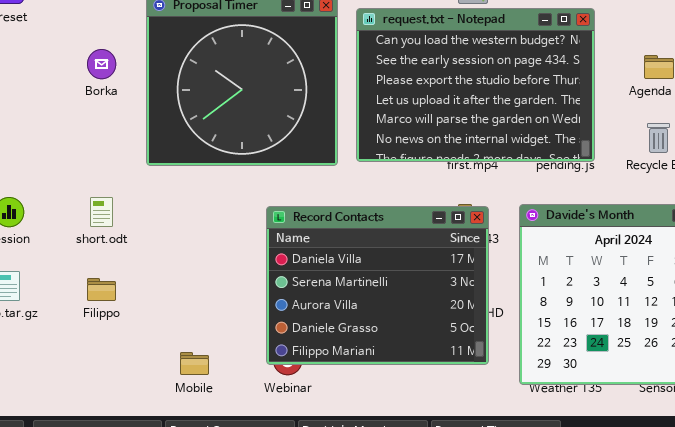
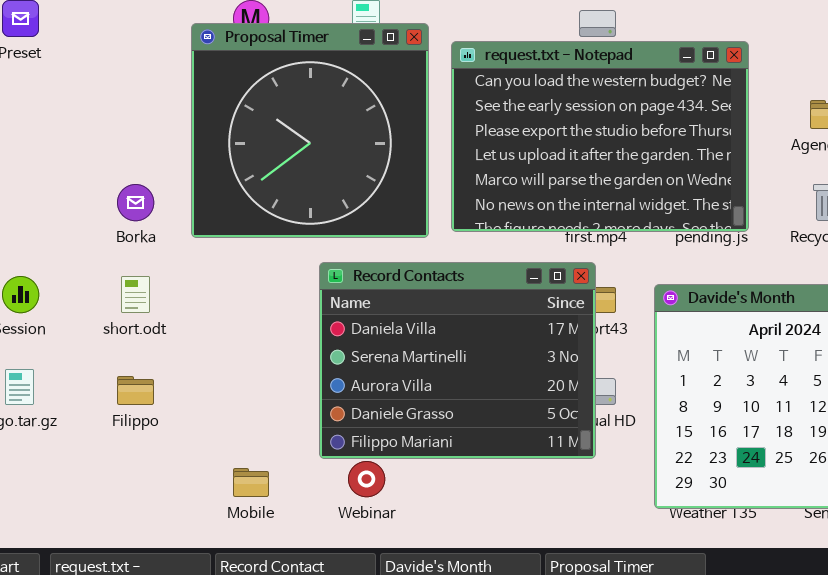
Borka: [87,49,116,79] -> [117,184,154,221], moved
Record Contacts: [266,206,489,365] -> [319,262,596,459], moved

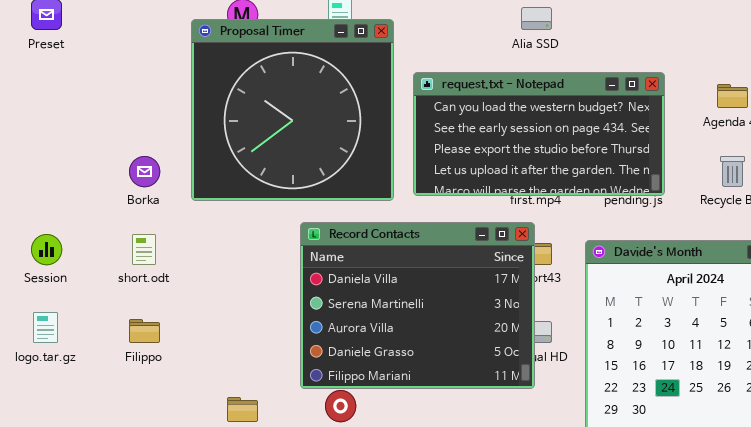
request.txt - Notepad: [451,41,749,232] -> [413,72,665,196], resized

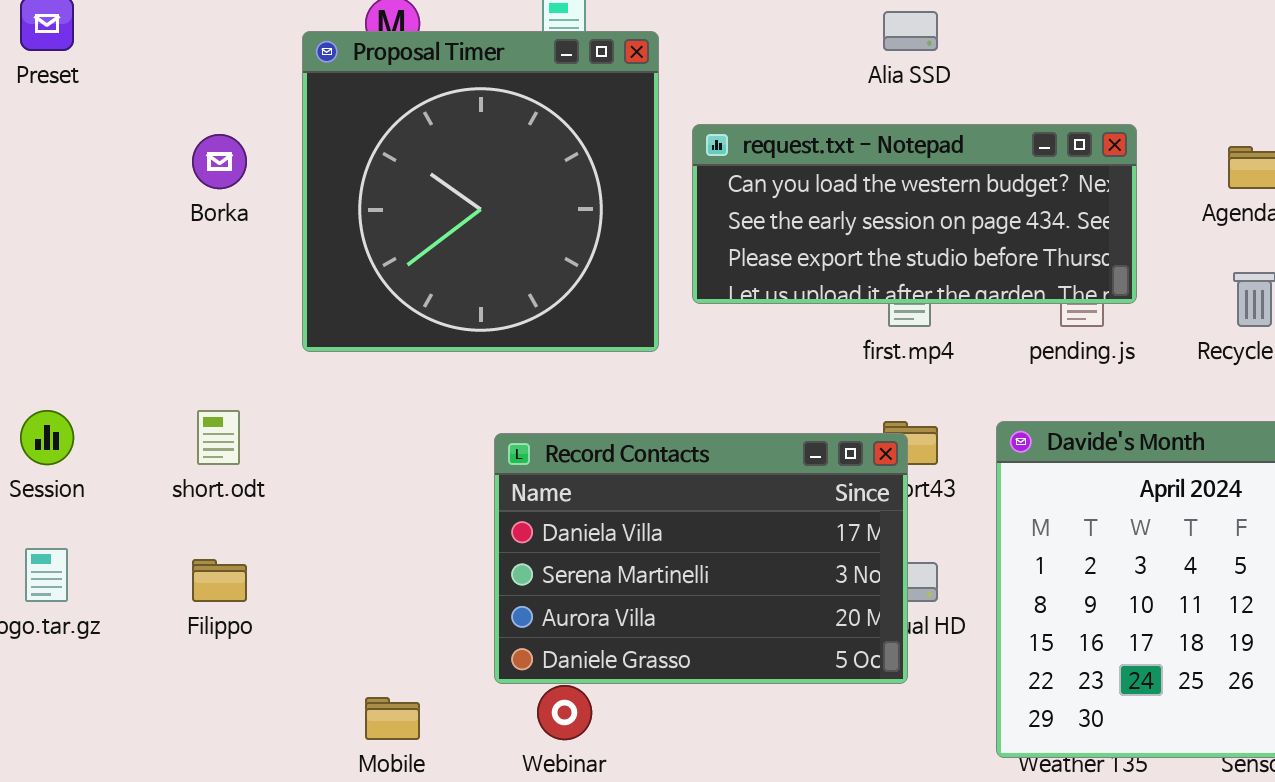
request.txt - Notepad: [413,72,665,196] -> [692,124,1137,304], resized
Borka: [129,156,160,187] -> [192,134,247,189], moved
Record Contacts: [300,222,535,389] -> [494,433,908,684], resized

